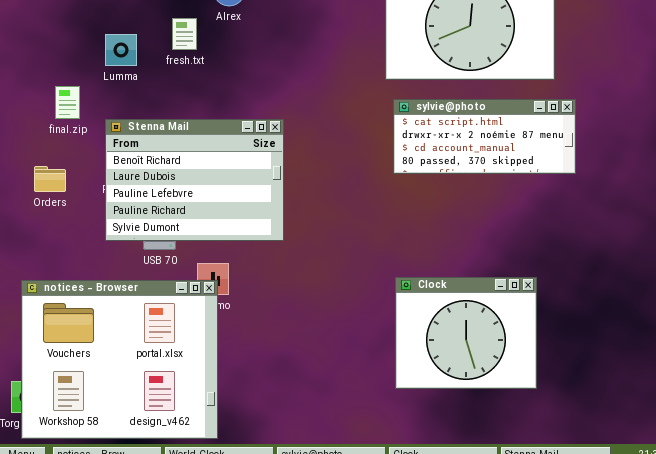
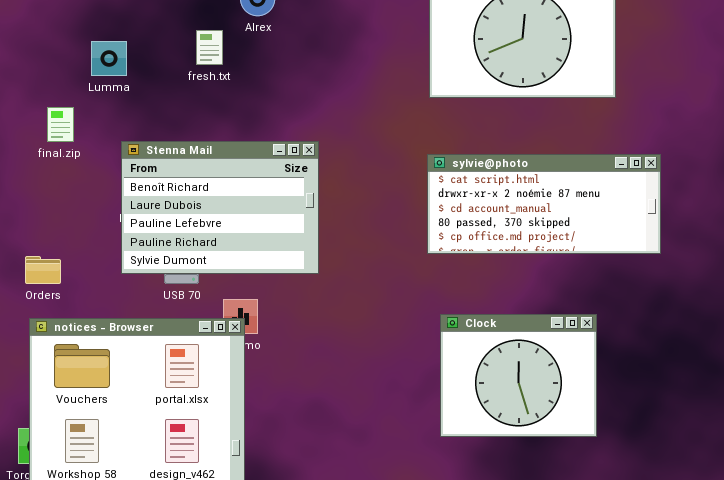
Lumma: [105,34,137,66] -> [91,41,127,76], moved
final.zip: [55,86,80,119] -> [47,107,74,142], moved
sylvie@photo: [393,99,576,174] -> [427,154,661,254], moved, resized
Orders: [34,166,66,192] -> [25,256,61,284], moved

